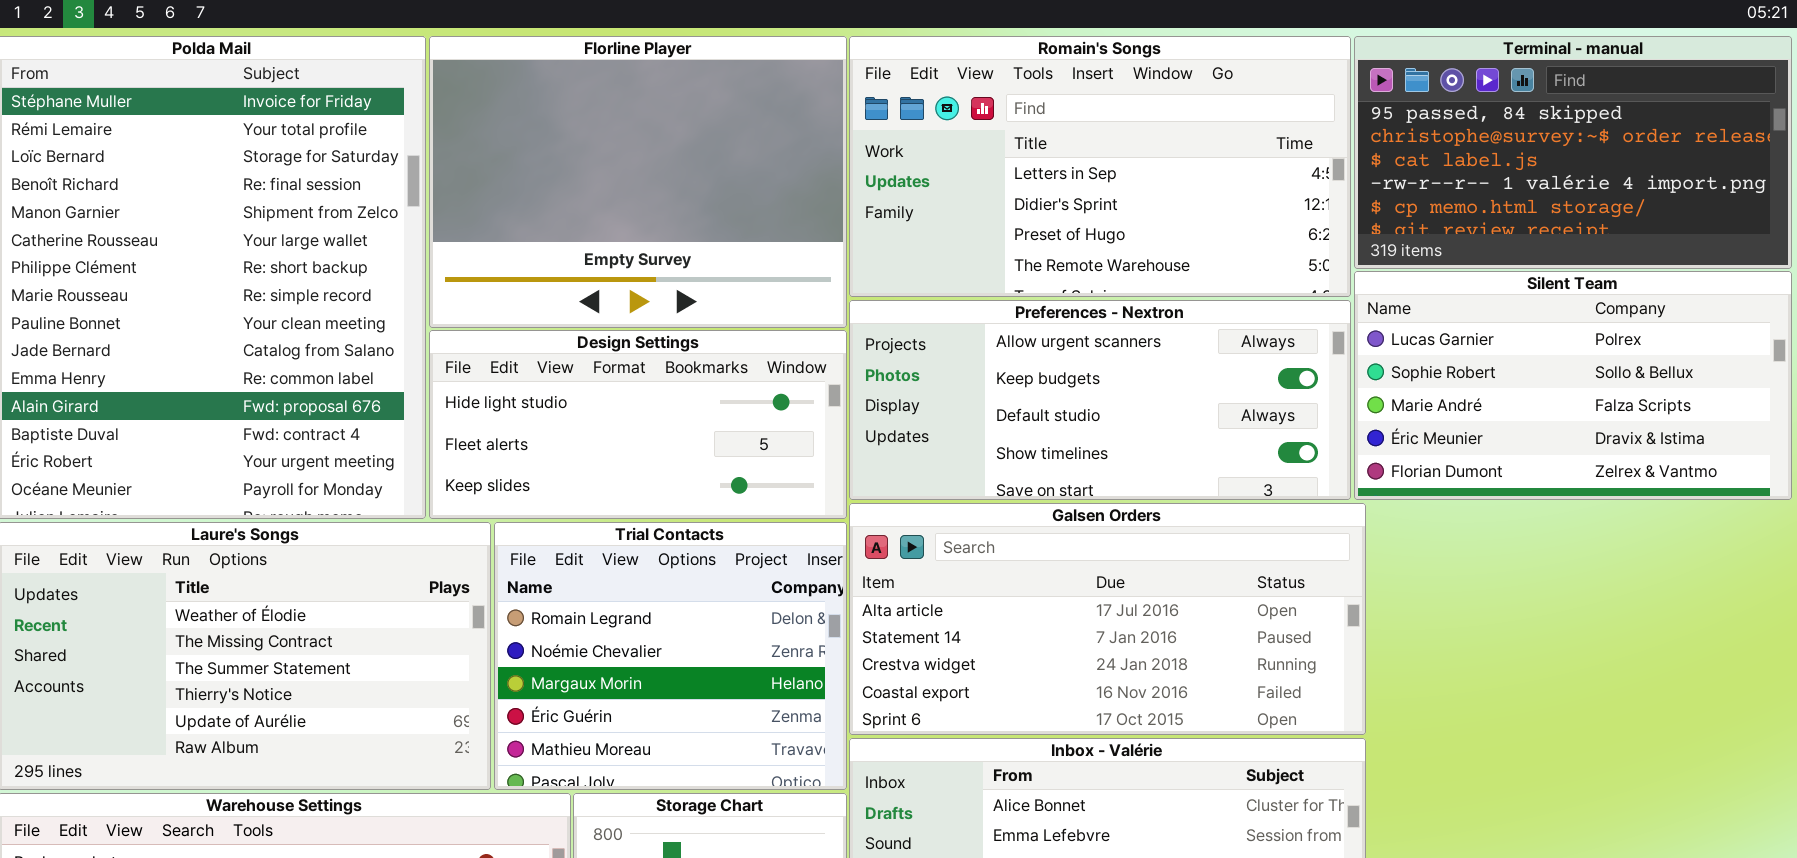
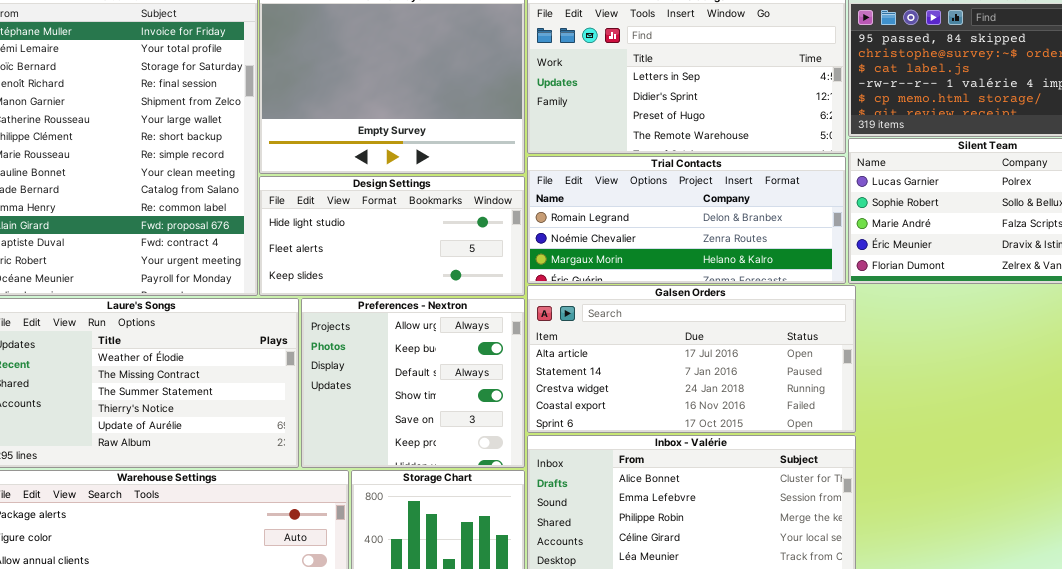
Preferences - Nextron: [849,300,1351,500] -> [301,298,525,468], moved, resized
Trial Contacts: [494,522,847,790] -> [527,156,846,284], moved, resized

